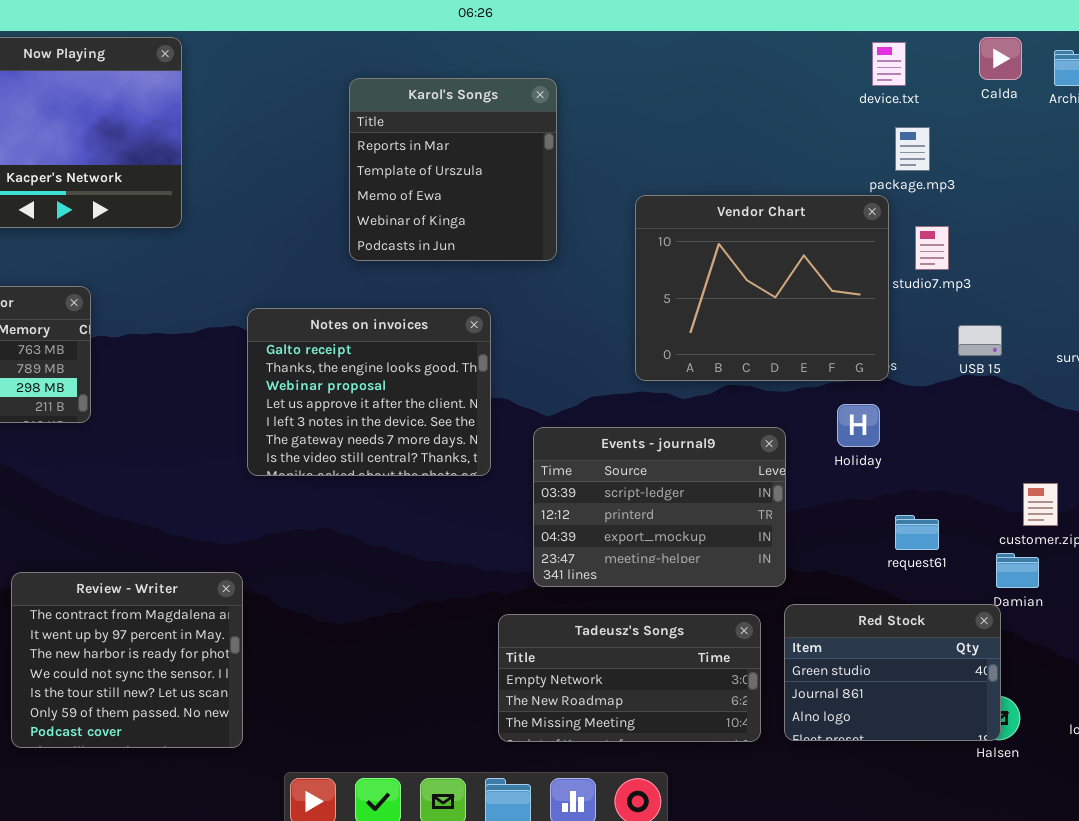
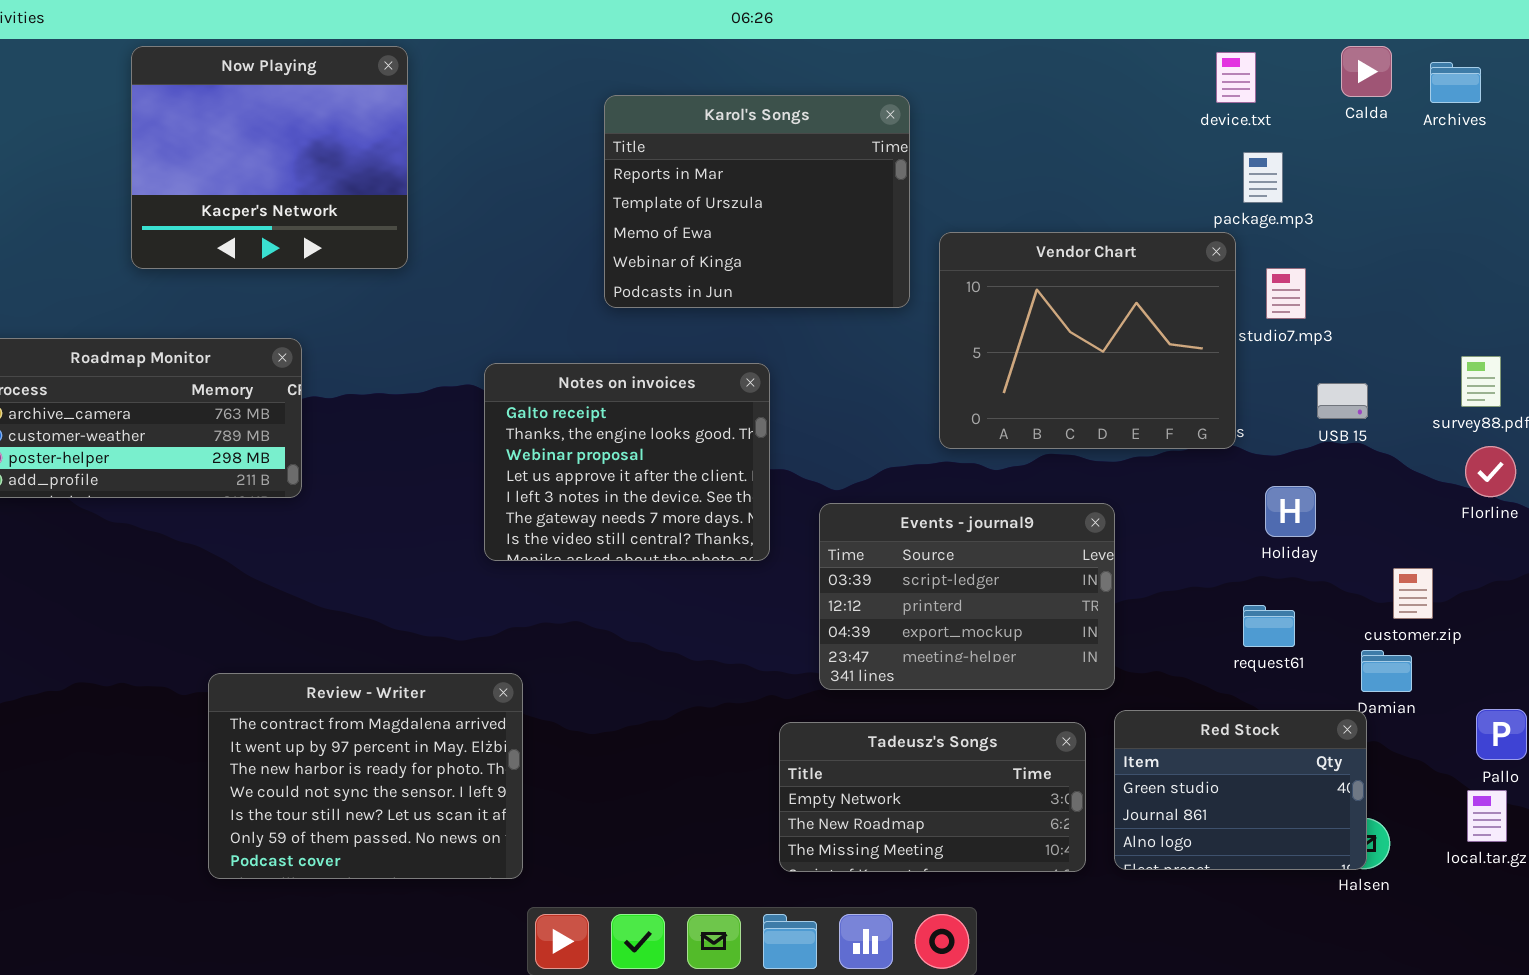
Karol's Songs: [349,78,557,261] -> [604,95,910,308], resized
Holiday: [837,404,880,447] -> [1265,486,1316,537], moved
Review - Writer: [11,572,243,748] -> [208,673,523,879], resized

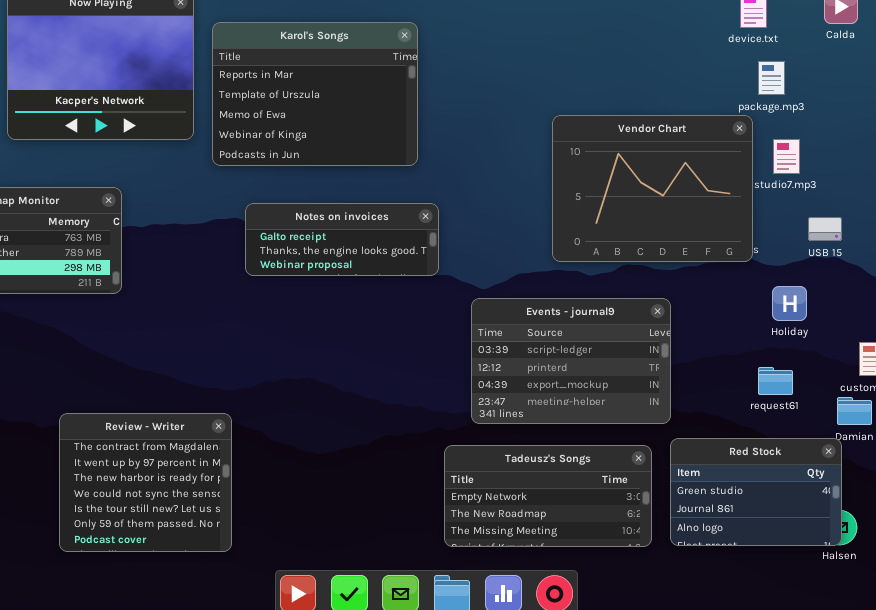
Karol's Songs: [604,95,910,308] -> [212,22,418,166], moved
Notes on invoices: [484,363,770,561] -> [245,203,439,276], resized
Review - Writer: [208,673,523,879] -> [59,413,232,552], resized

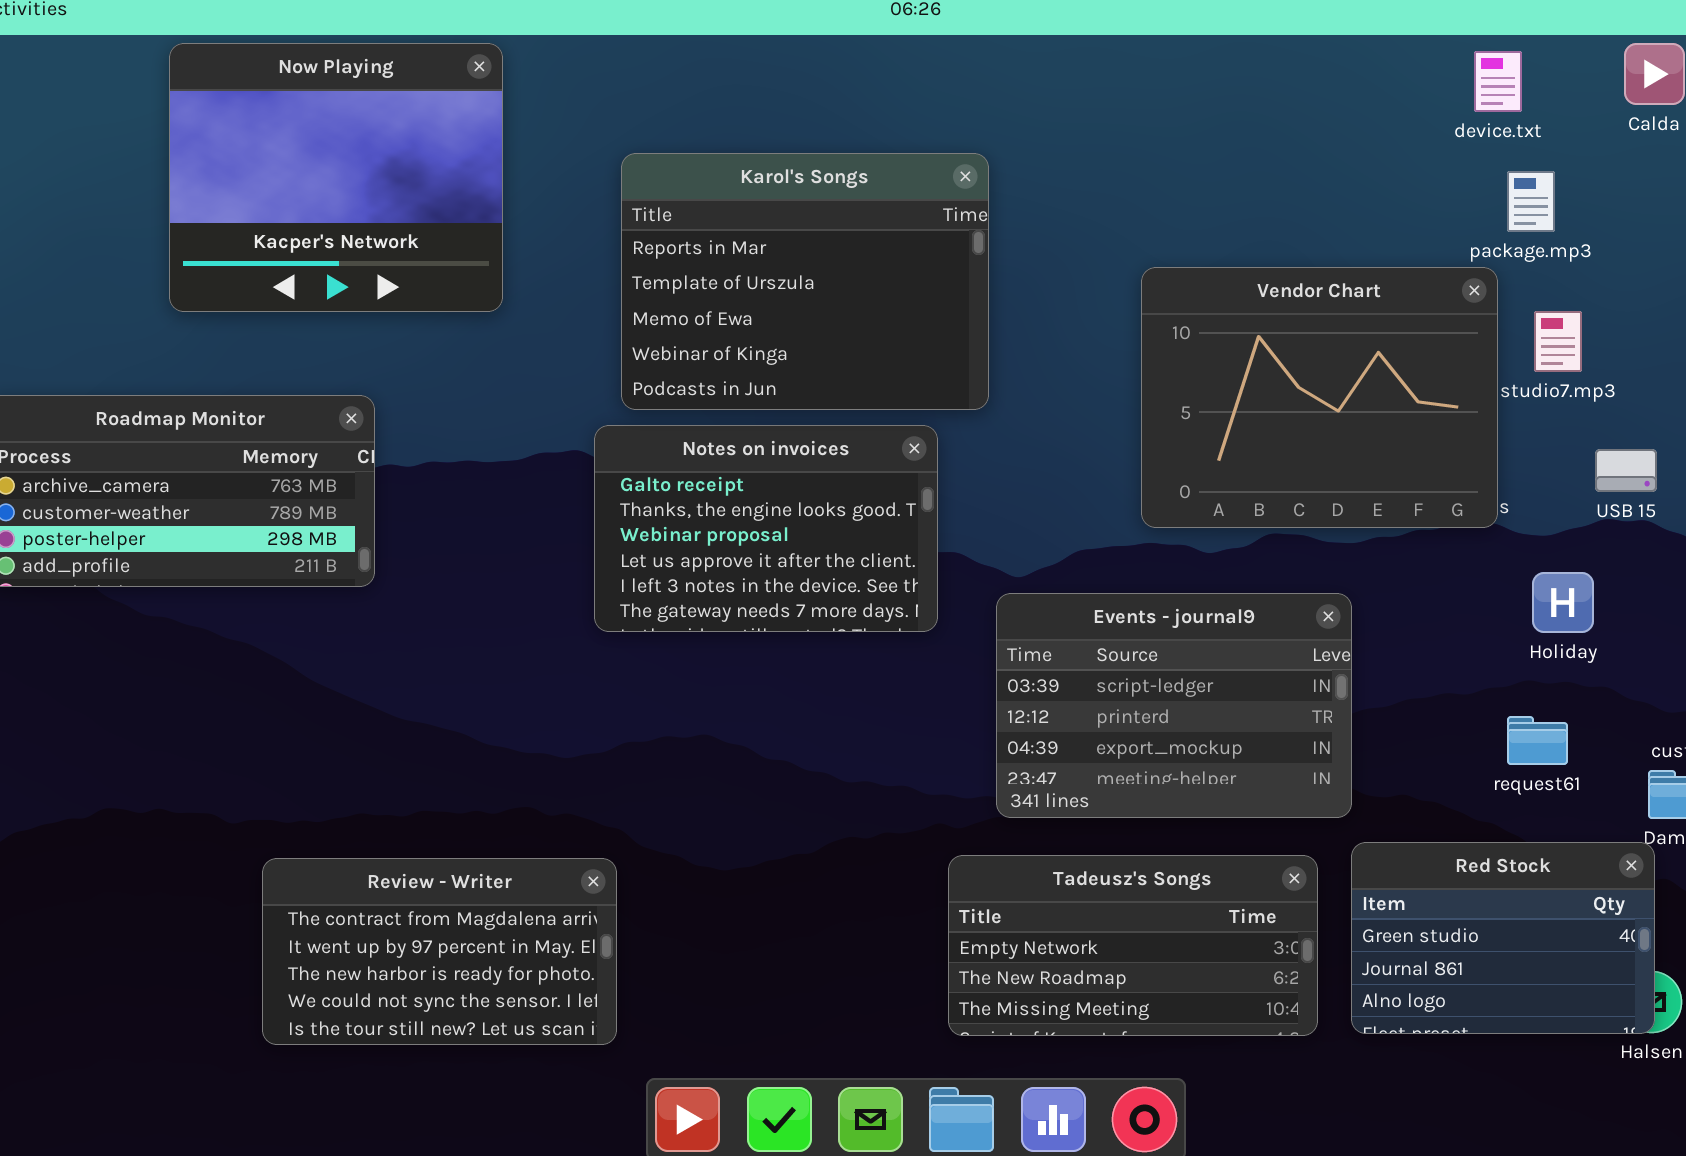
Karol's Songs: [212,22,418,166] -> [621,153,989,410], moved
Notes on invoices: [245,203,439,276] -> [594,425,938,632], resized
Review - Writer: [59,413,232,552] -> [262,858,617,1045], resized

